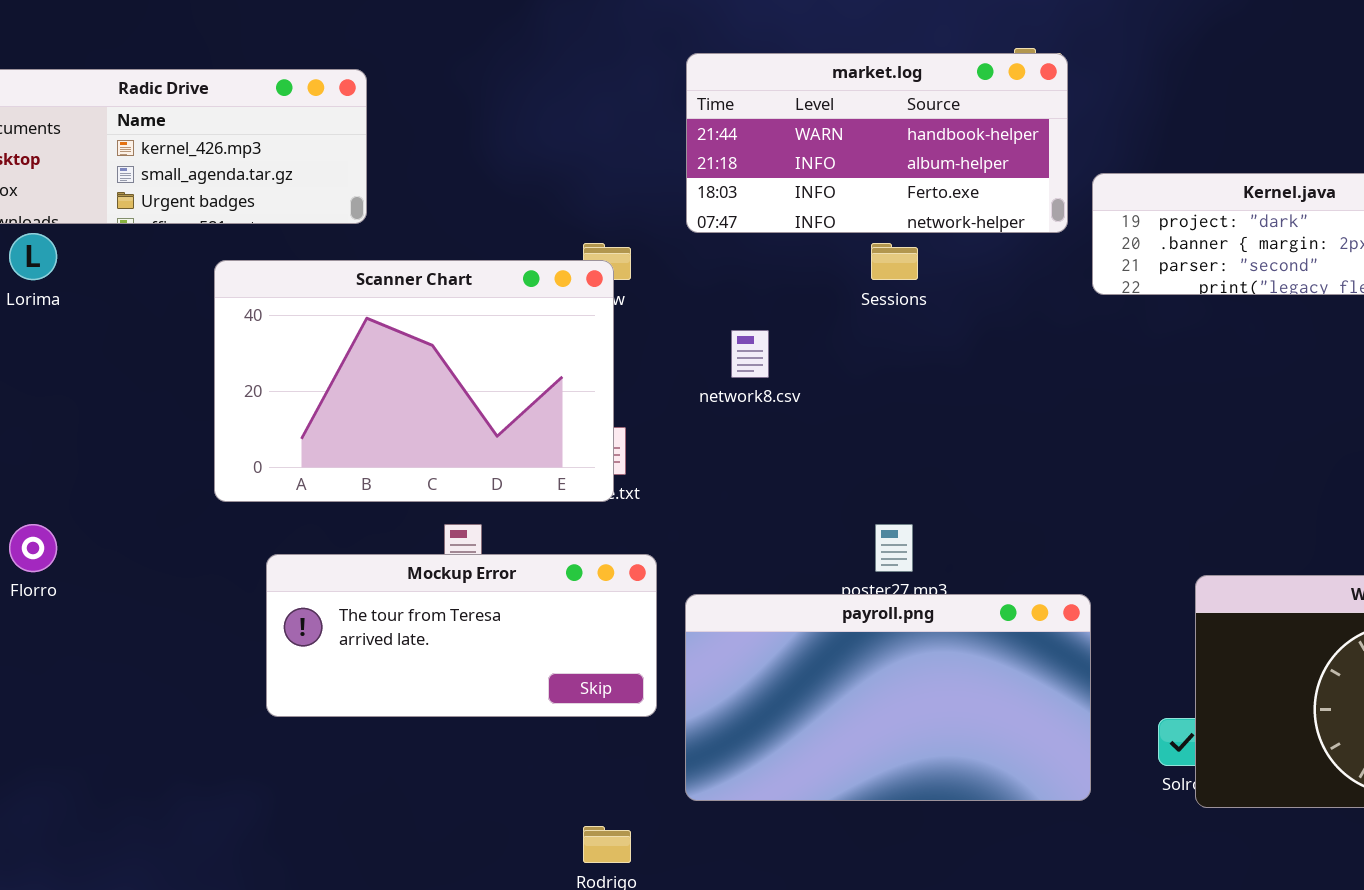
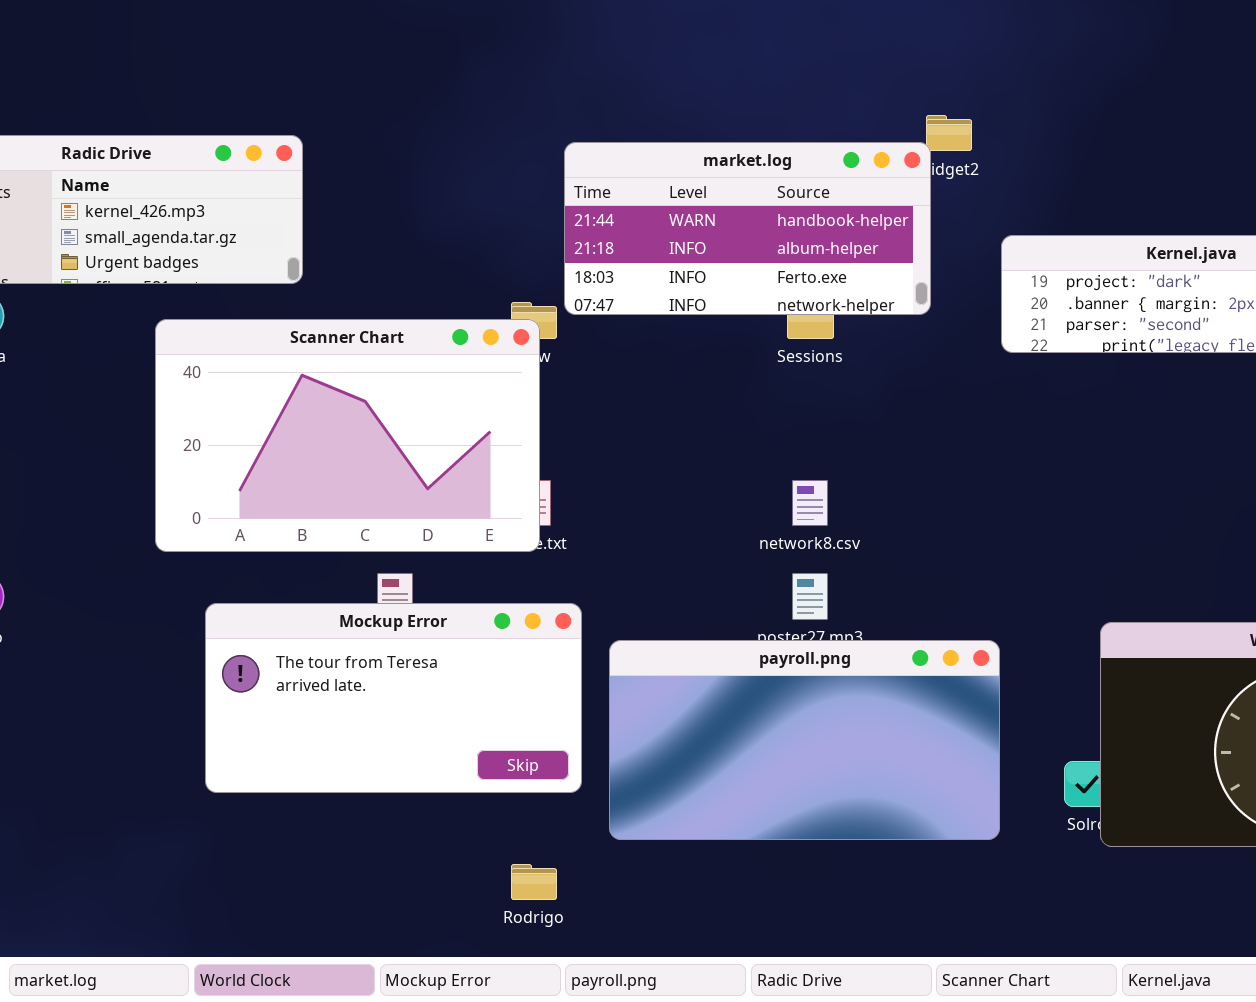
market.log: [686,53,1068,233] -> [564,142,931,315], moved
network8.csv: [731,330,769,378] -> [792,480,828,526], moved
Mockup Error: [266,554,657,717] -> [205,603,582,793], resized

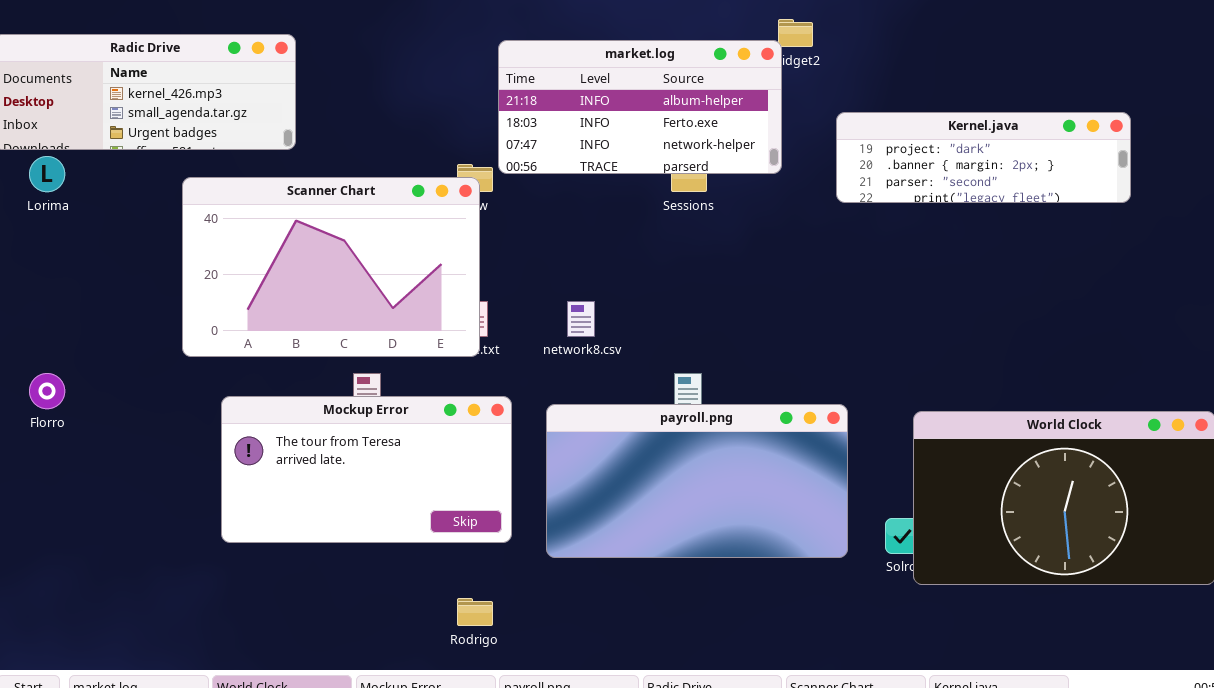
market.log: [564,142,931,315] -> [498,40,782,174], scrolled down 1 row
network8.csv: [792,480,828,526] -> [567,301,595,337], moved
payroll.png: [609,640,1000,840] -> [546,404,848,558], moved

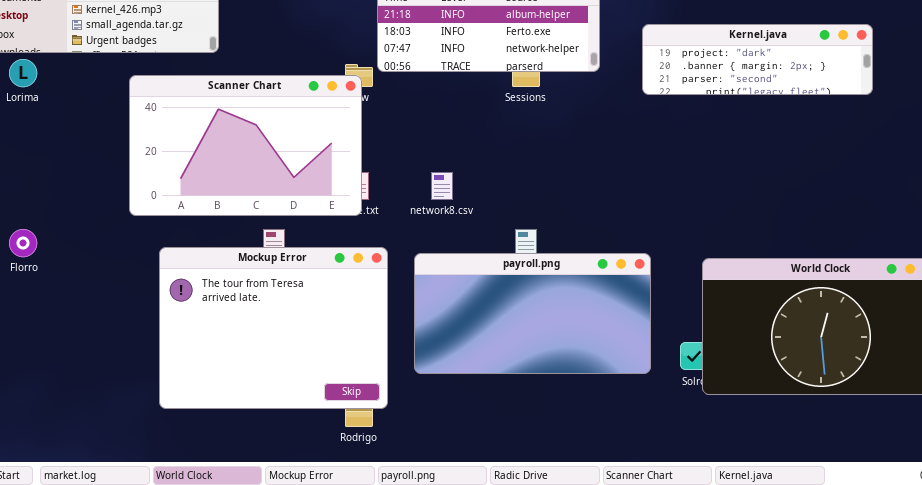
Mockup Error: [221,396,512,543] -> [159,247,388,409], resized

